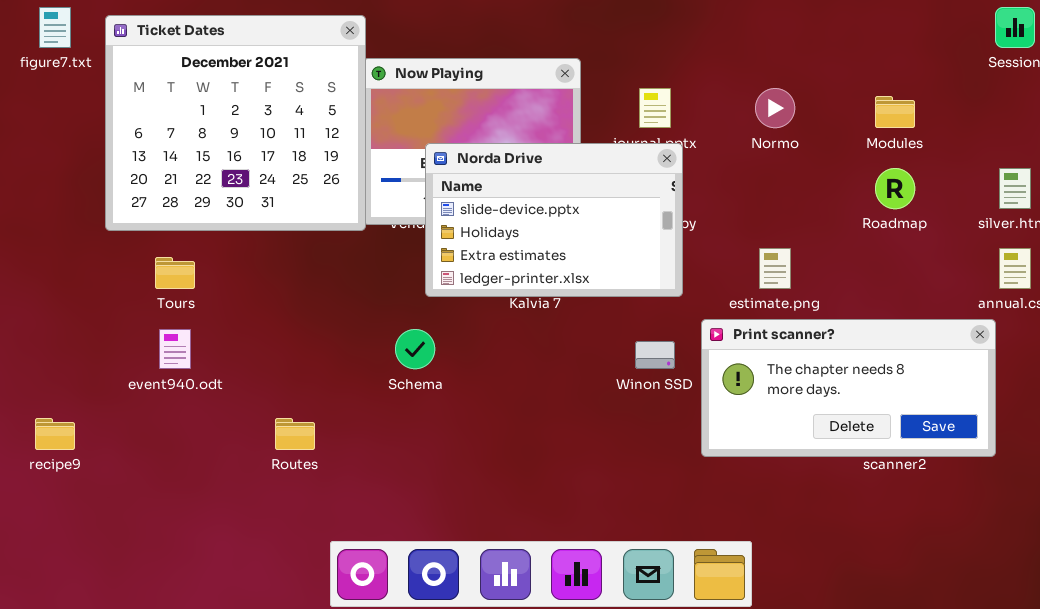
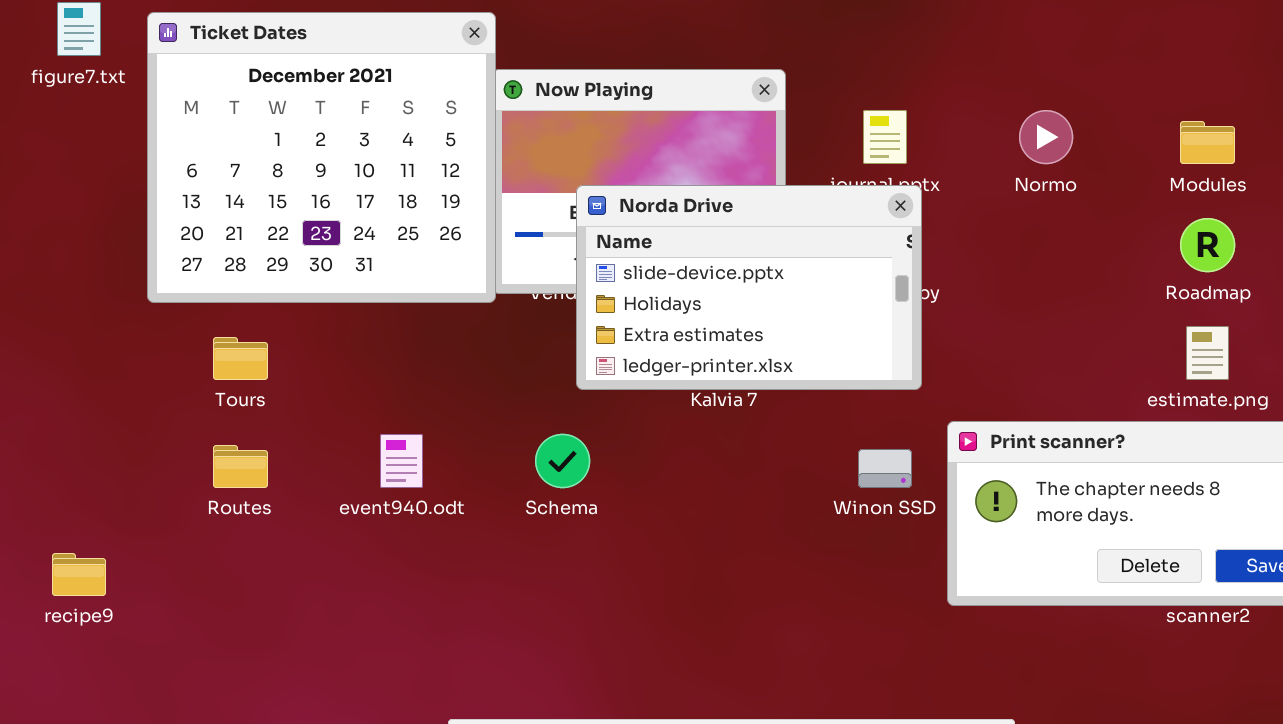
estimate.png: [759,248,791,289] -> [1186,326,1229,380], moved
event940.odt: [159,329,191,369] -> [380,434,423,488], moved
Routes: [275,418,315,450] -> [213,445,268,488], moved

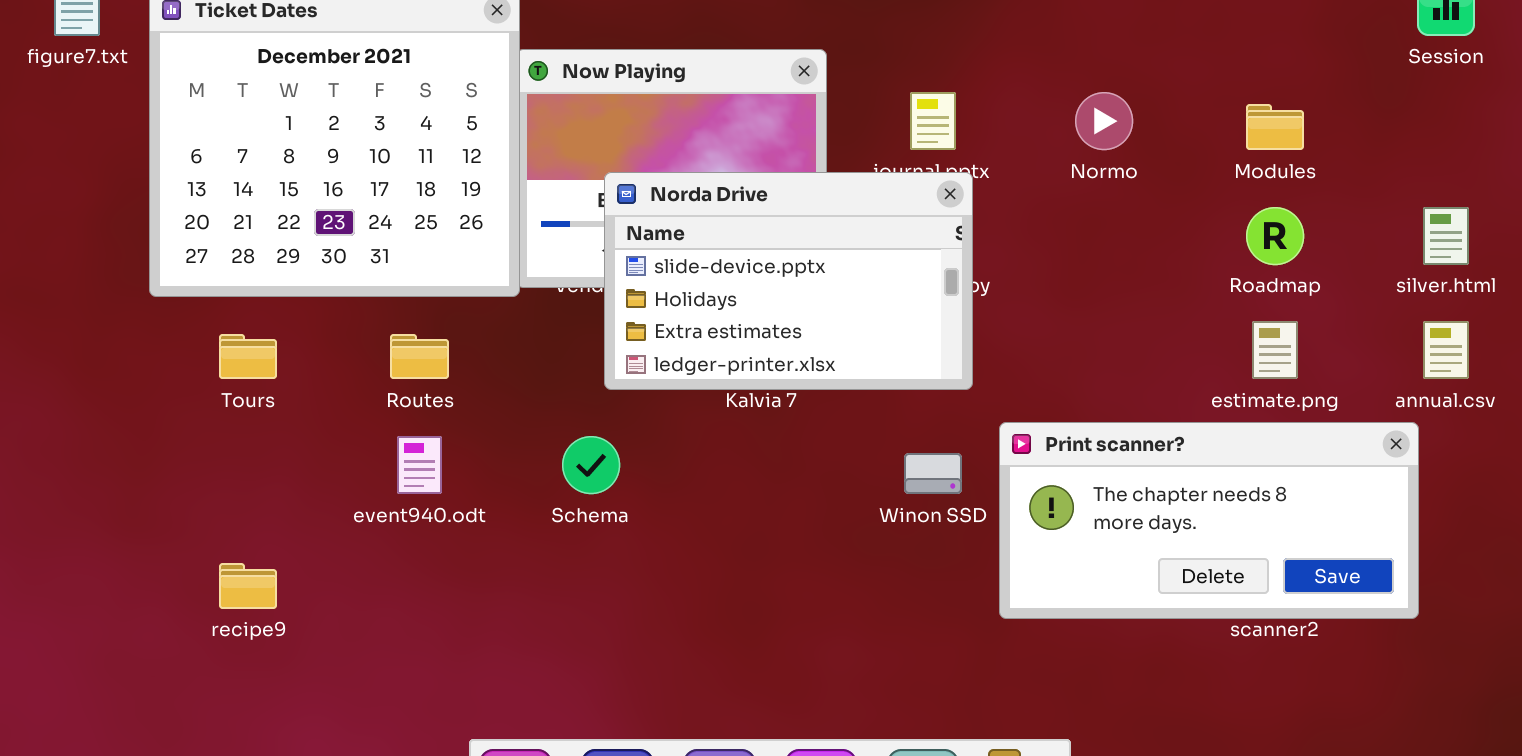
Routes: [213,445,268,488] -> [390,334,449,379], moved
recipe9: [52,553,106,596] -> [219,563,277,609], moved

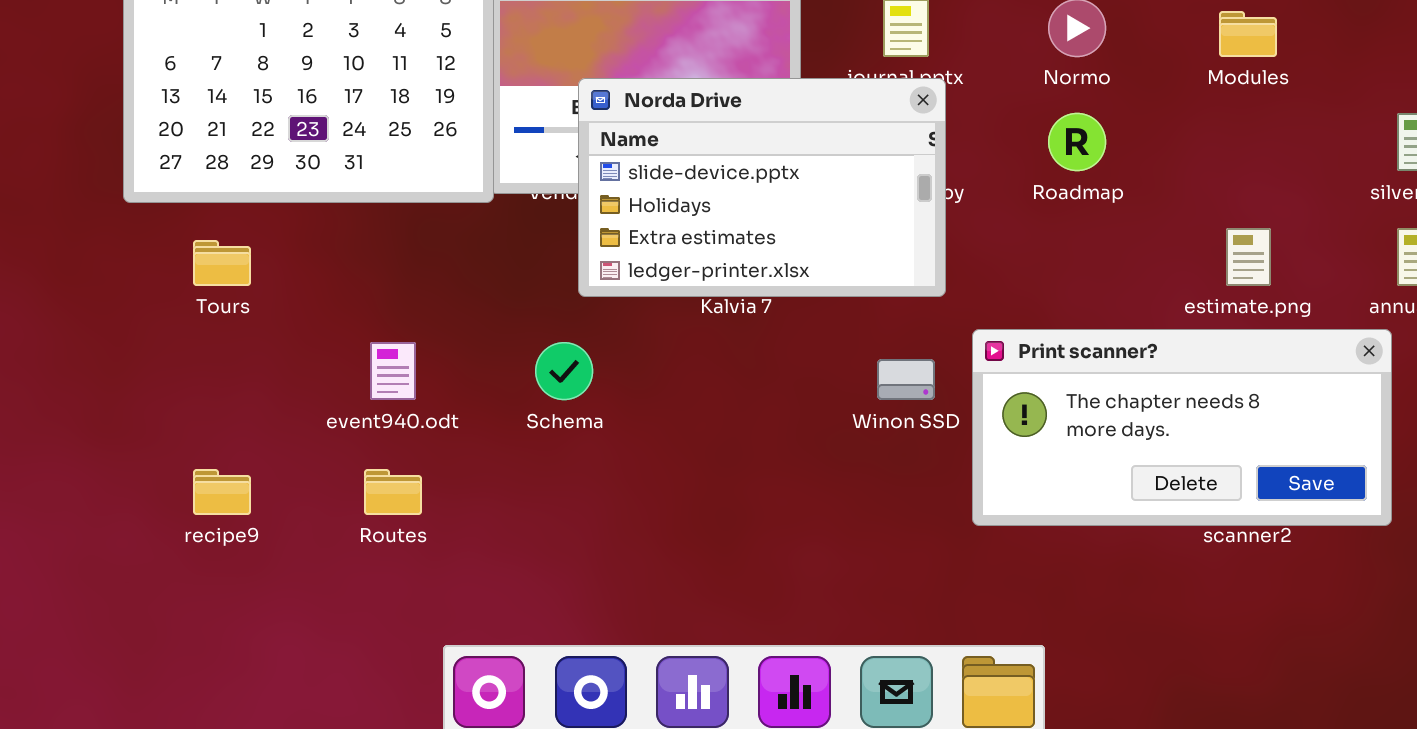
Roadmap: [1246,207,1304,265] -> [1048,113,1106,171], moved
Routes: [390,334,449,379] -> [364,469,422,515], moved

